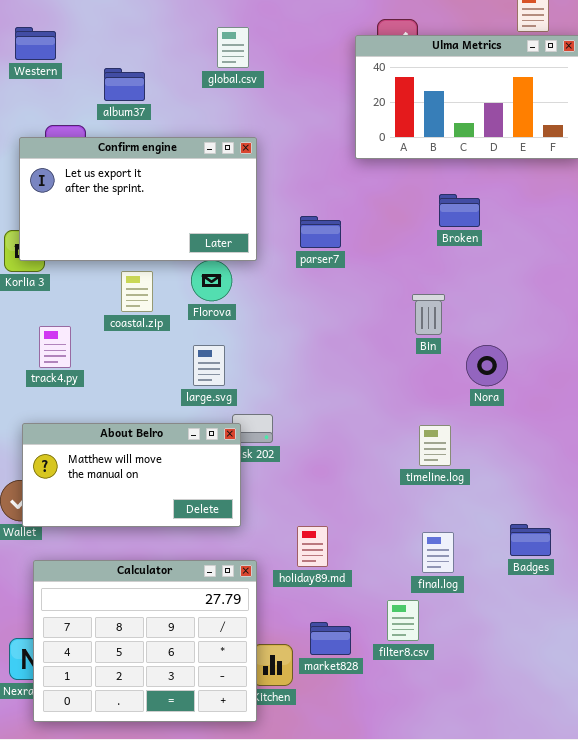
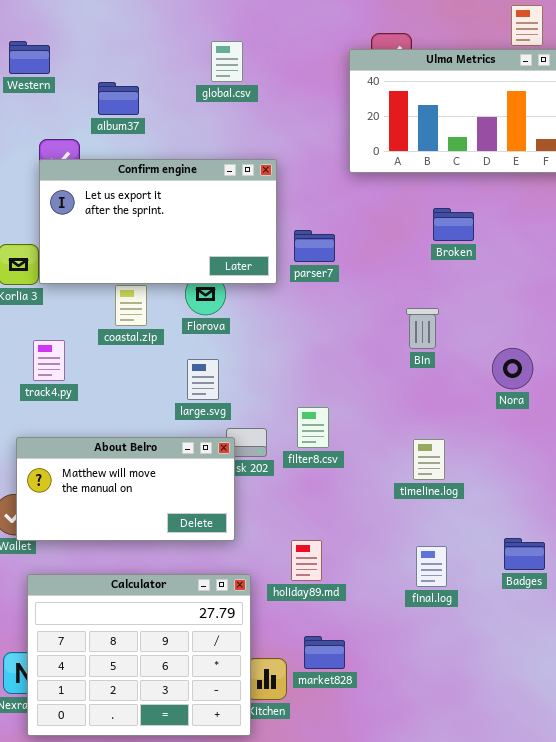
Confirm engine: [19,137,257,261] -> [39,159,277,284], moved
Nora: [466,345,508,386] -> [492,348,533,389], moved
filter8.csv: [387,600,419,641] -> [297,407,329,448], moved

